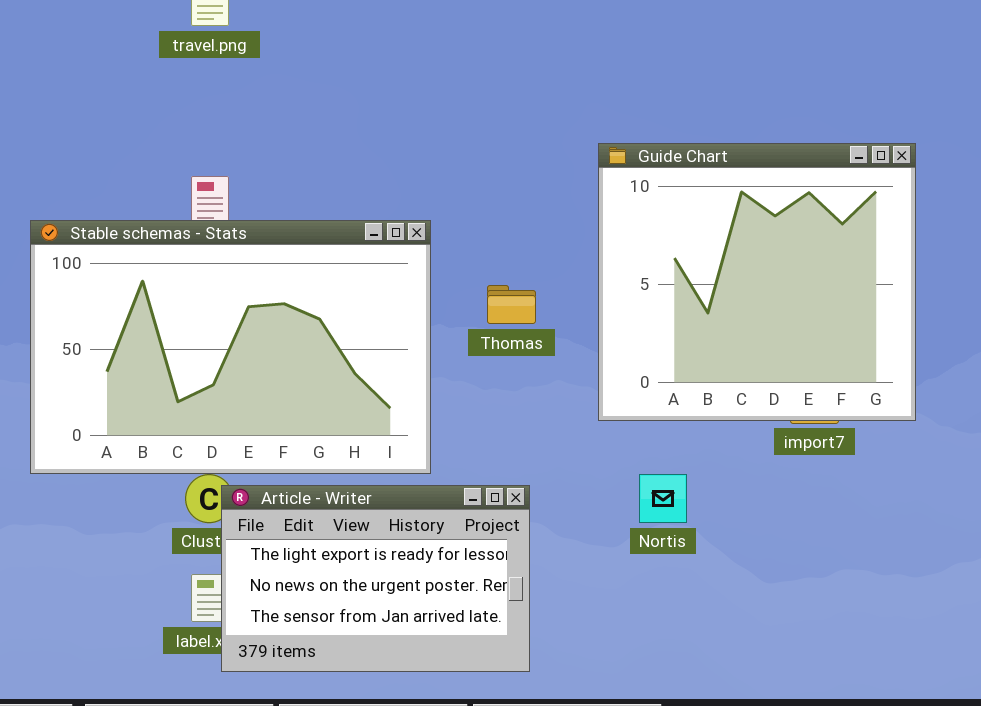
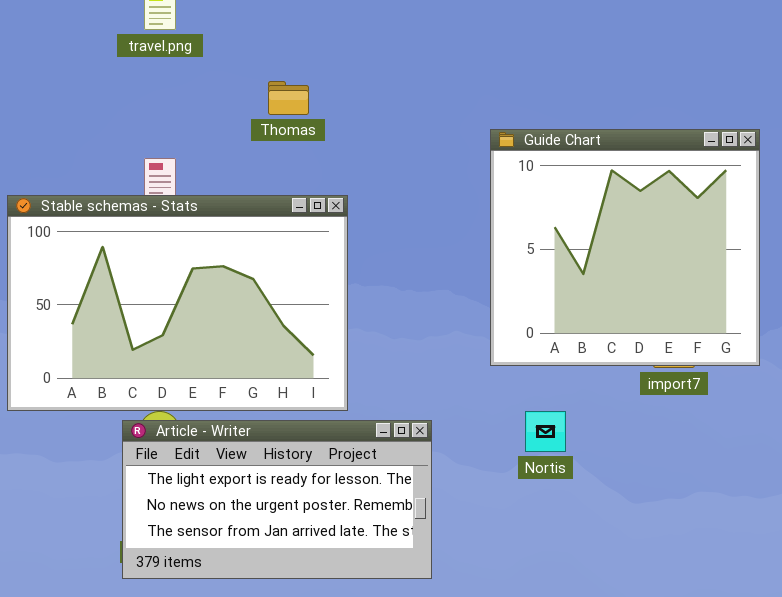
Thomas: [487,285,536,324] -> [268,81,309,115], moved
Article - Writer: [221,485,530,672] -> [122,420,432,579], resized

